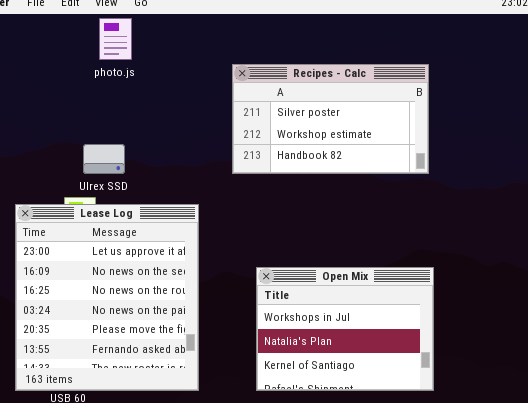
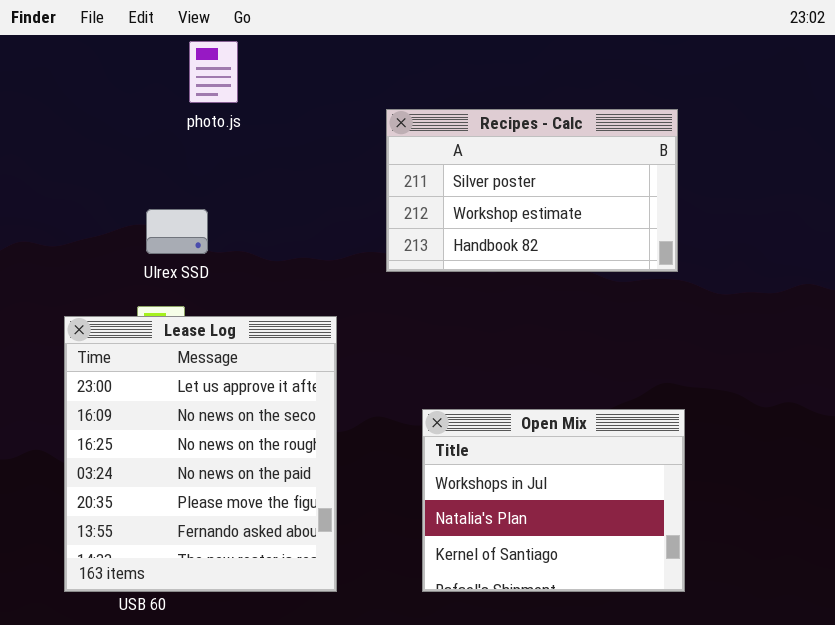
Ulrex SSD: [83,144,125,174] -> [146,209,208,254], moved

